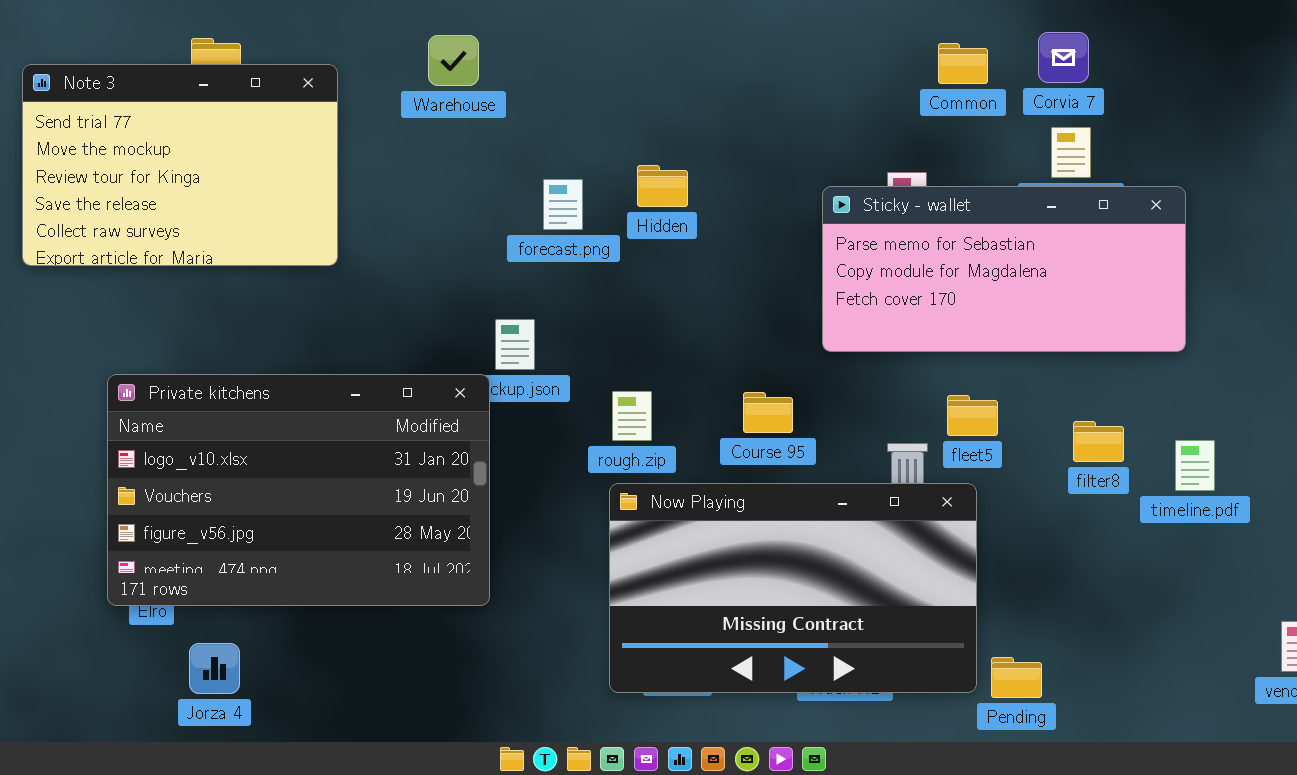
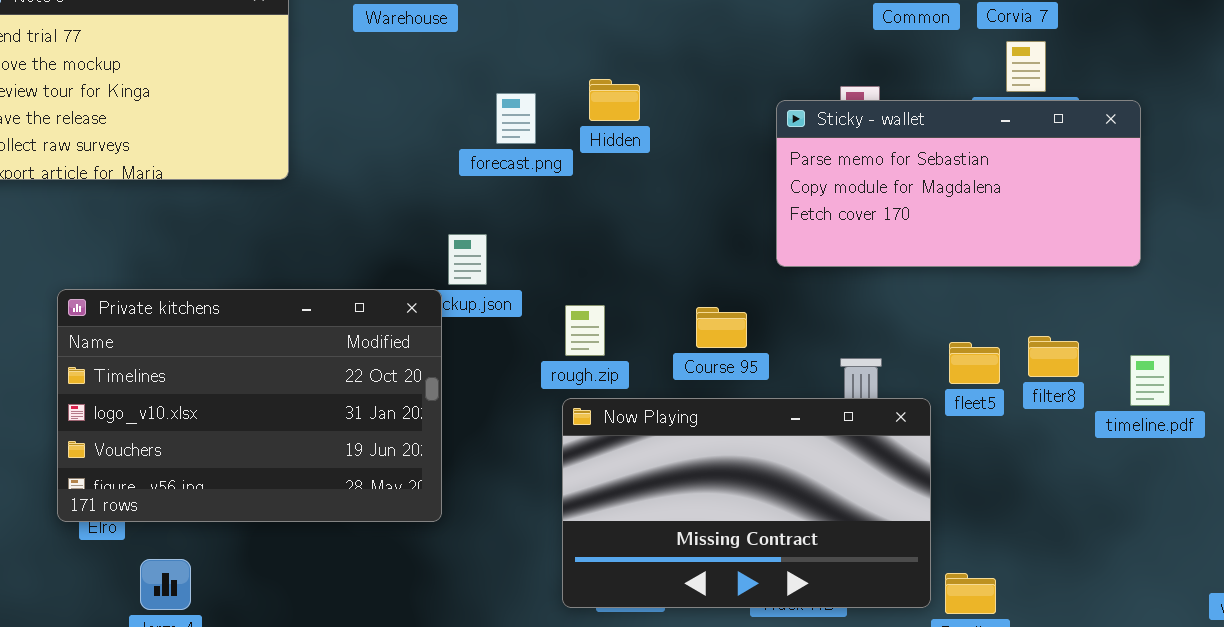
Private kitchens: [107,374,490,606] -> [57,289,442,522], scrolled up 1 row
fleet5: [947,395,998,436] -> [949,342,1000,384], moved

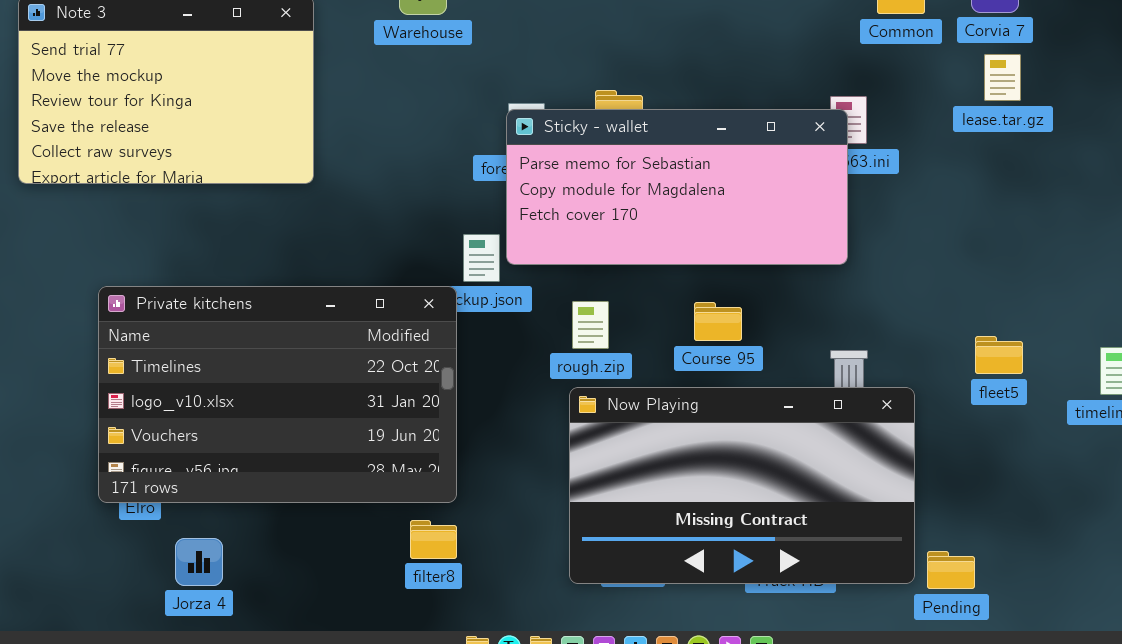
Sticky - wallet: [776,100,1141,267] -> [506,109,848,265], moved
filter8: [1028,336,1079,377] -> [410,520,457,559], moved
fleet5: [949,342,1000,384] -> [975,336,1023,374], moved

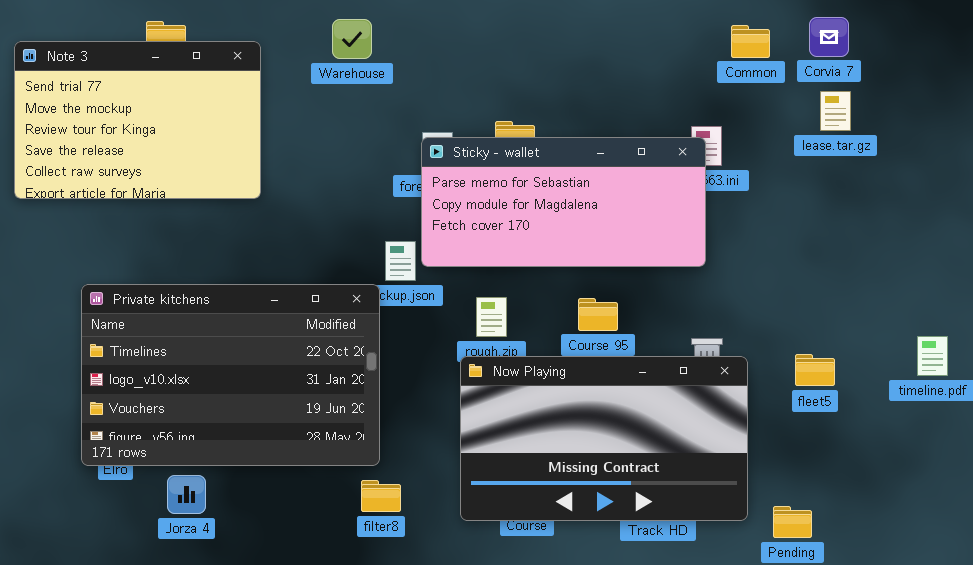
fleet5: [975,336,1023,374] -> [795,354,835,386], moved
Now Playing: [569,387,915,584] -> [460,356,748,521], moved
filter8: [410,520,457,559] -> [361,480,401,512], moved
Jorza 4: [175,538,223,586] -> [167,475,206,514], moved

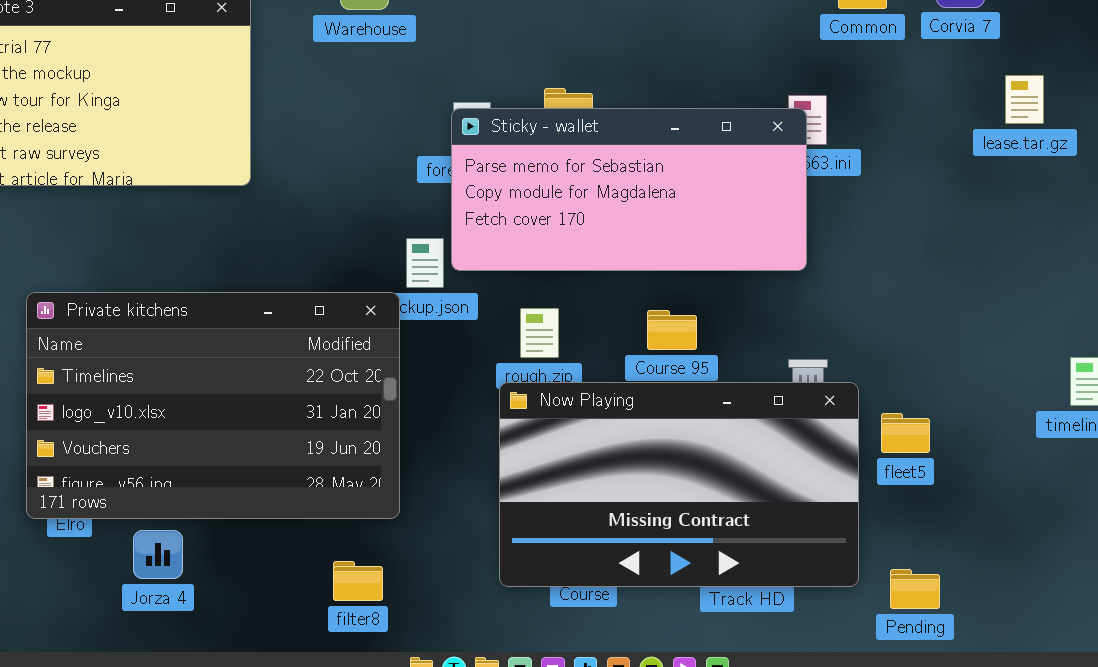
lease.tar.gz: [820,91,851,131] -> [1005,75,1044,124], moved
fleet5: [795,354,835,386] -> [881,413,930,453], moved
filter8: [361,480,401,512] -> [333,561,383,601], moved

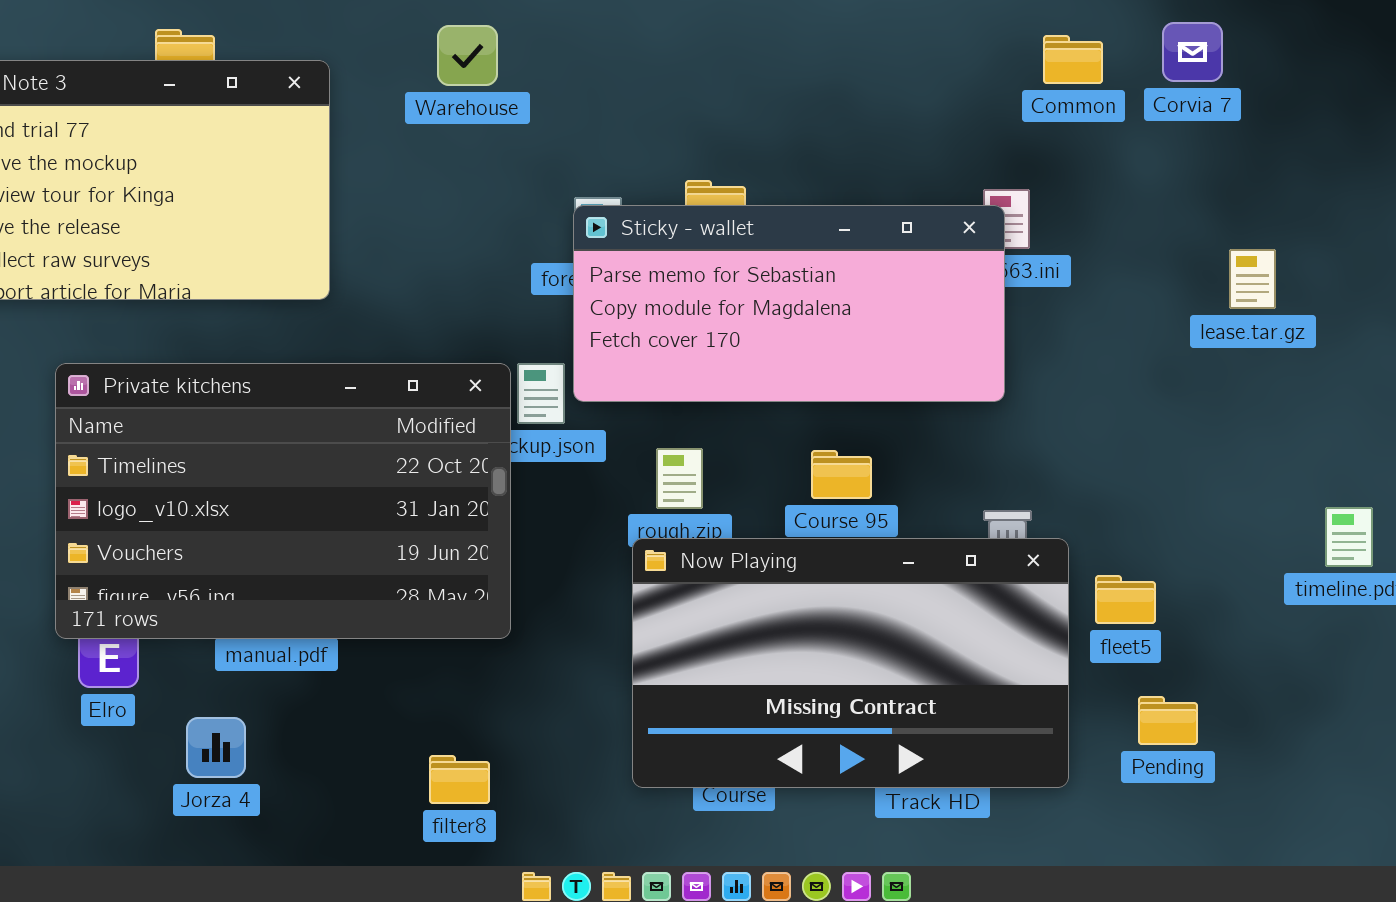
lease.tar.gz: [1005,75,1044,124] -> [1229,249,1276,309], moved
Private kitchens: [26,292,400,519] -> [55,363,511,639], moved
Pending: [890,569,940,609] -> [1138,696,1198,745], moved

